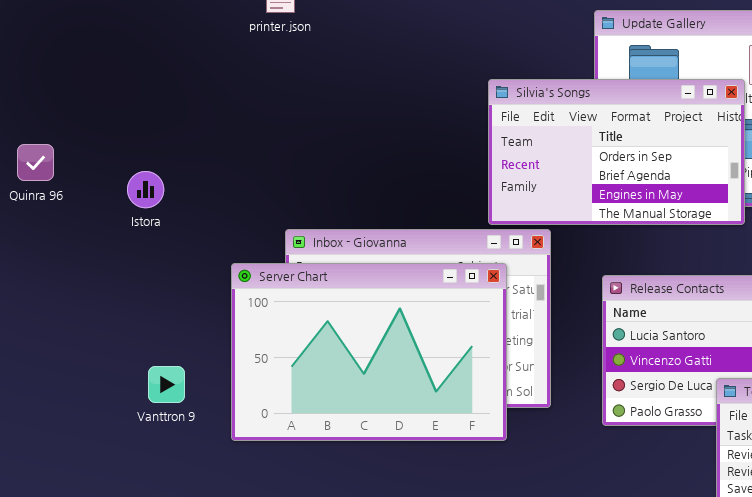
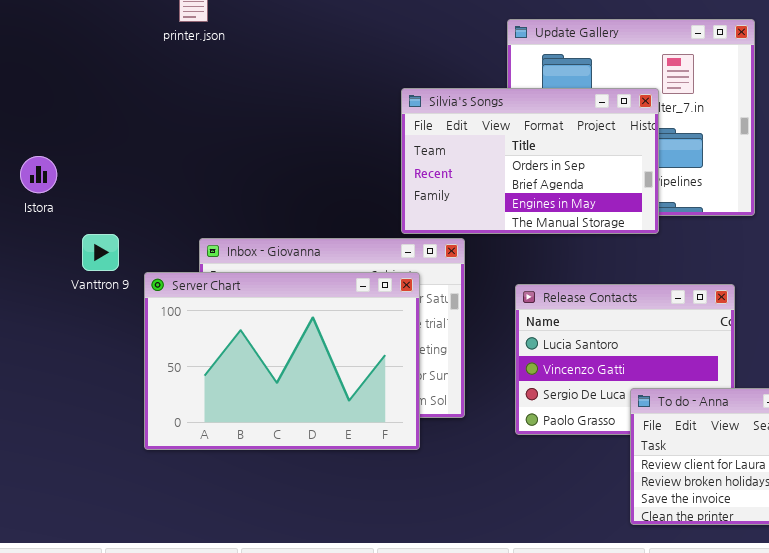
Istora: [127,171,164,208] -> [20,156,57,193], moved
Vanttron 9: [148,366,185,403] -> [82,234,119,271], moved

